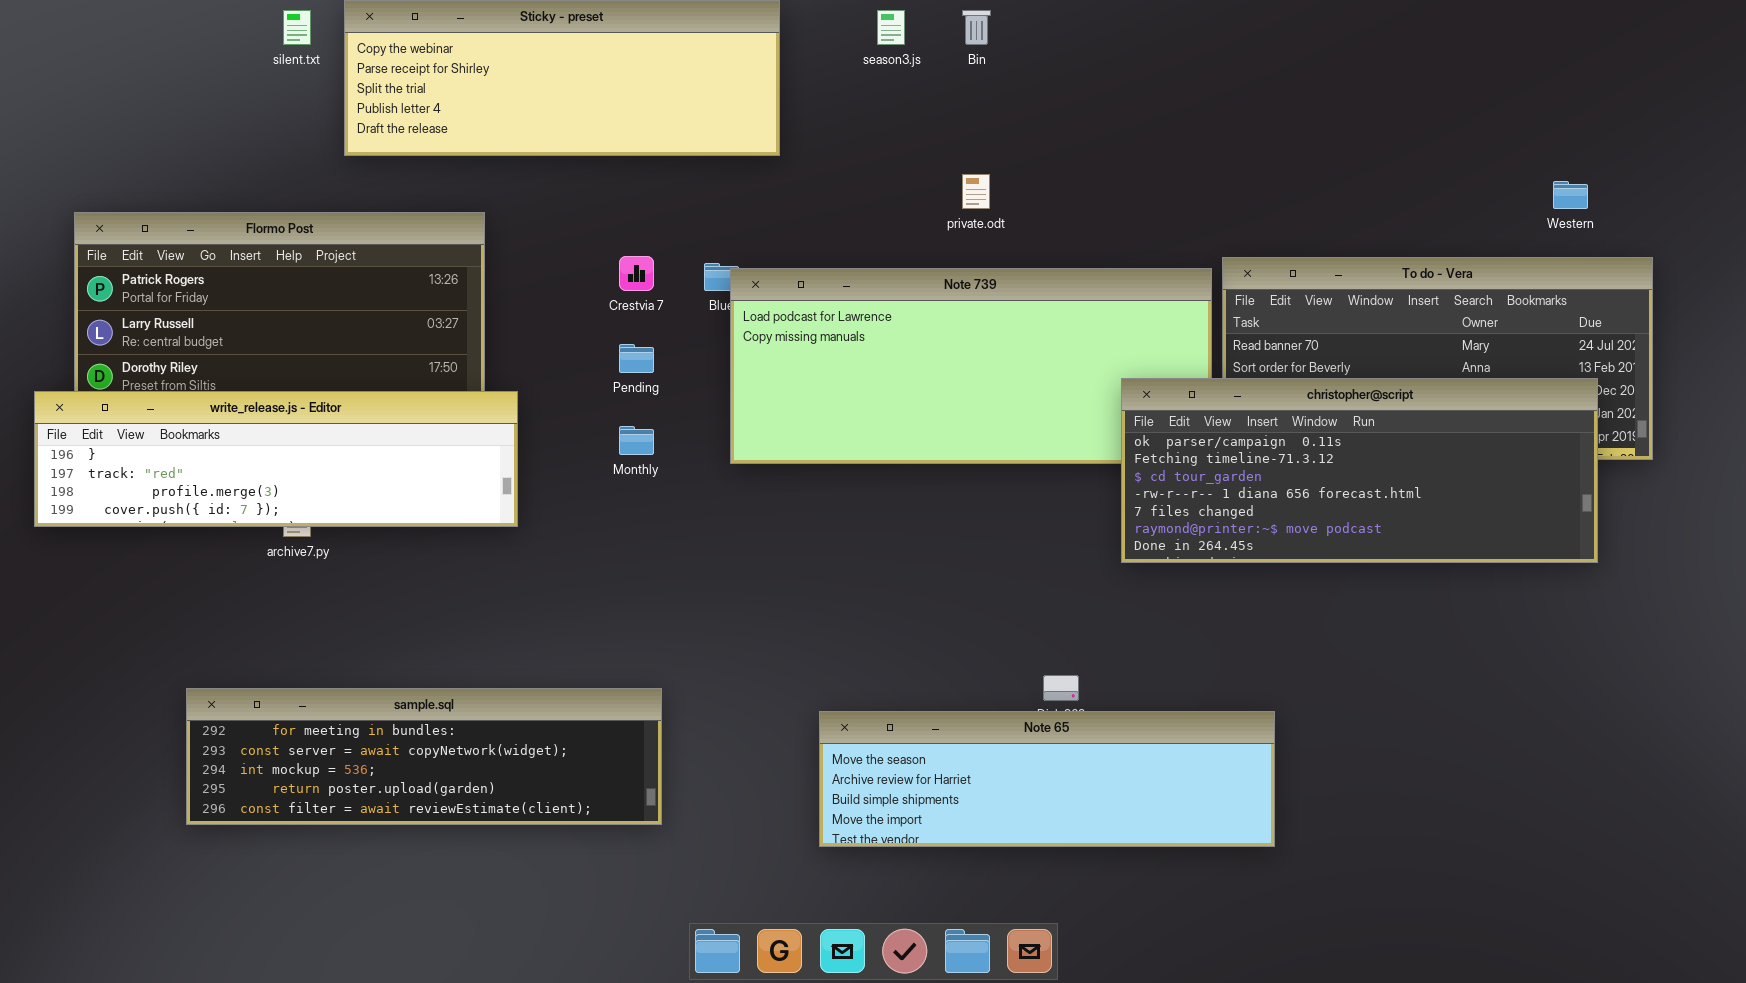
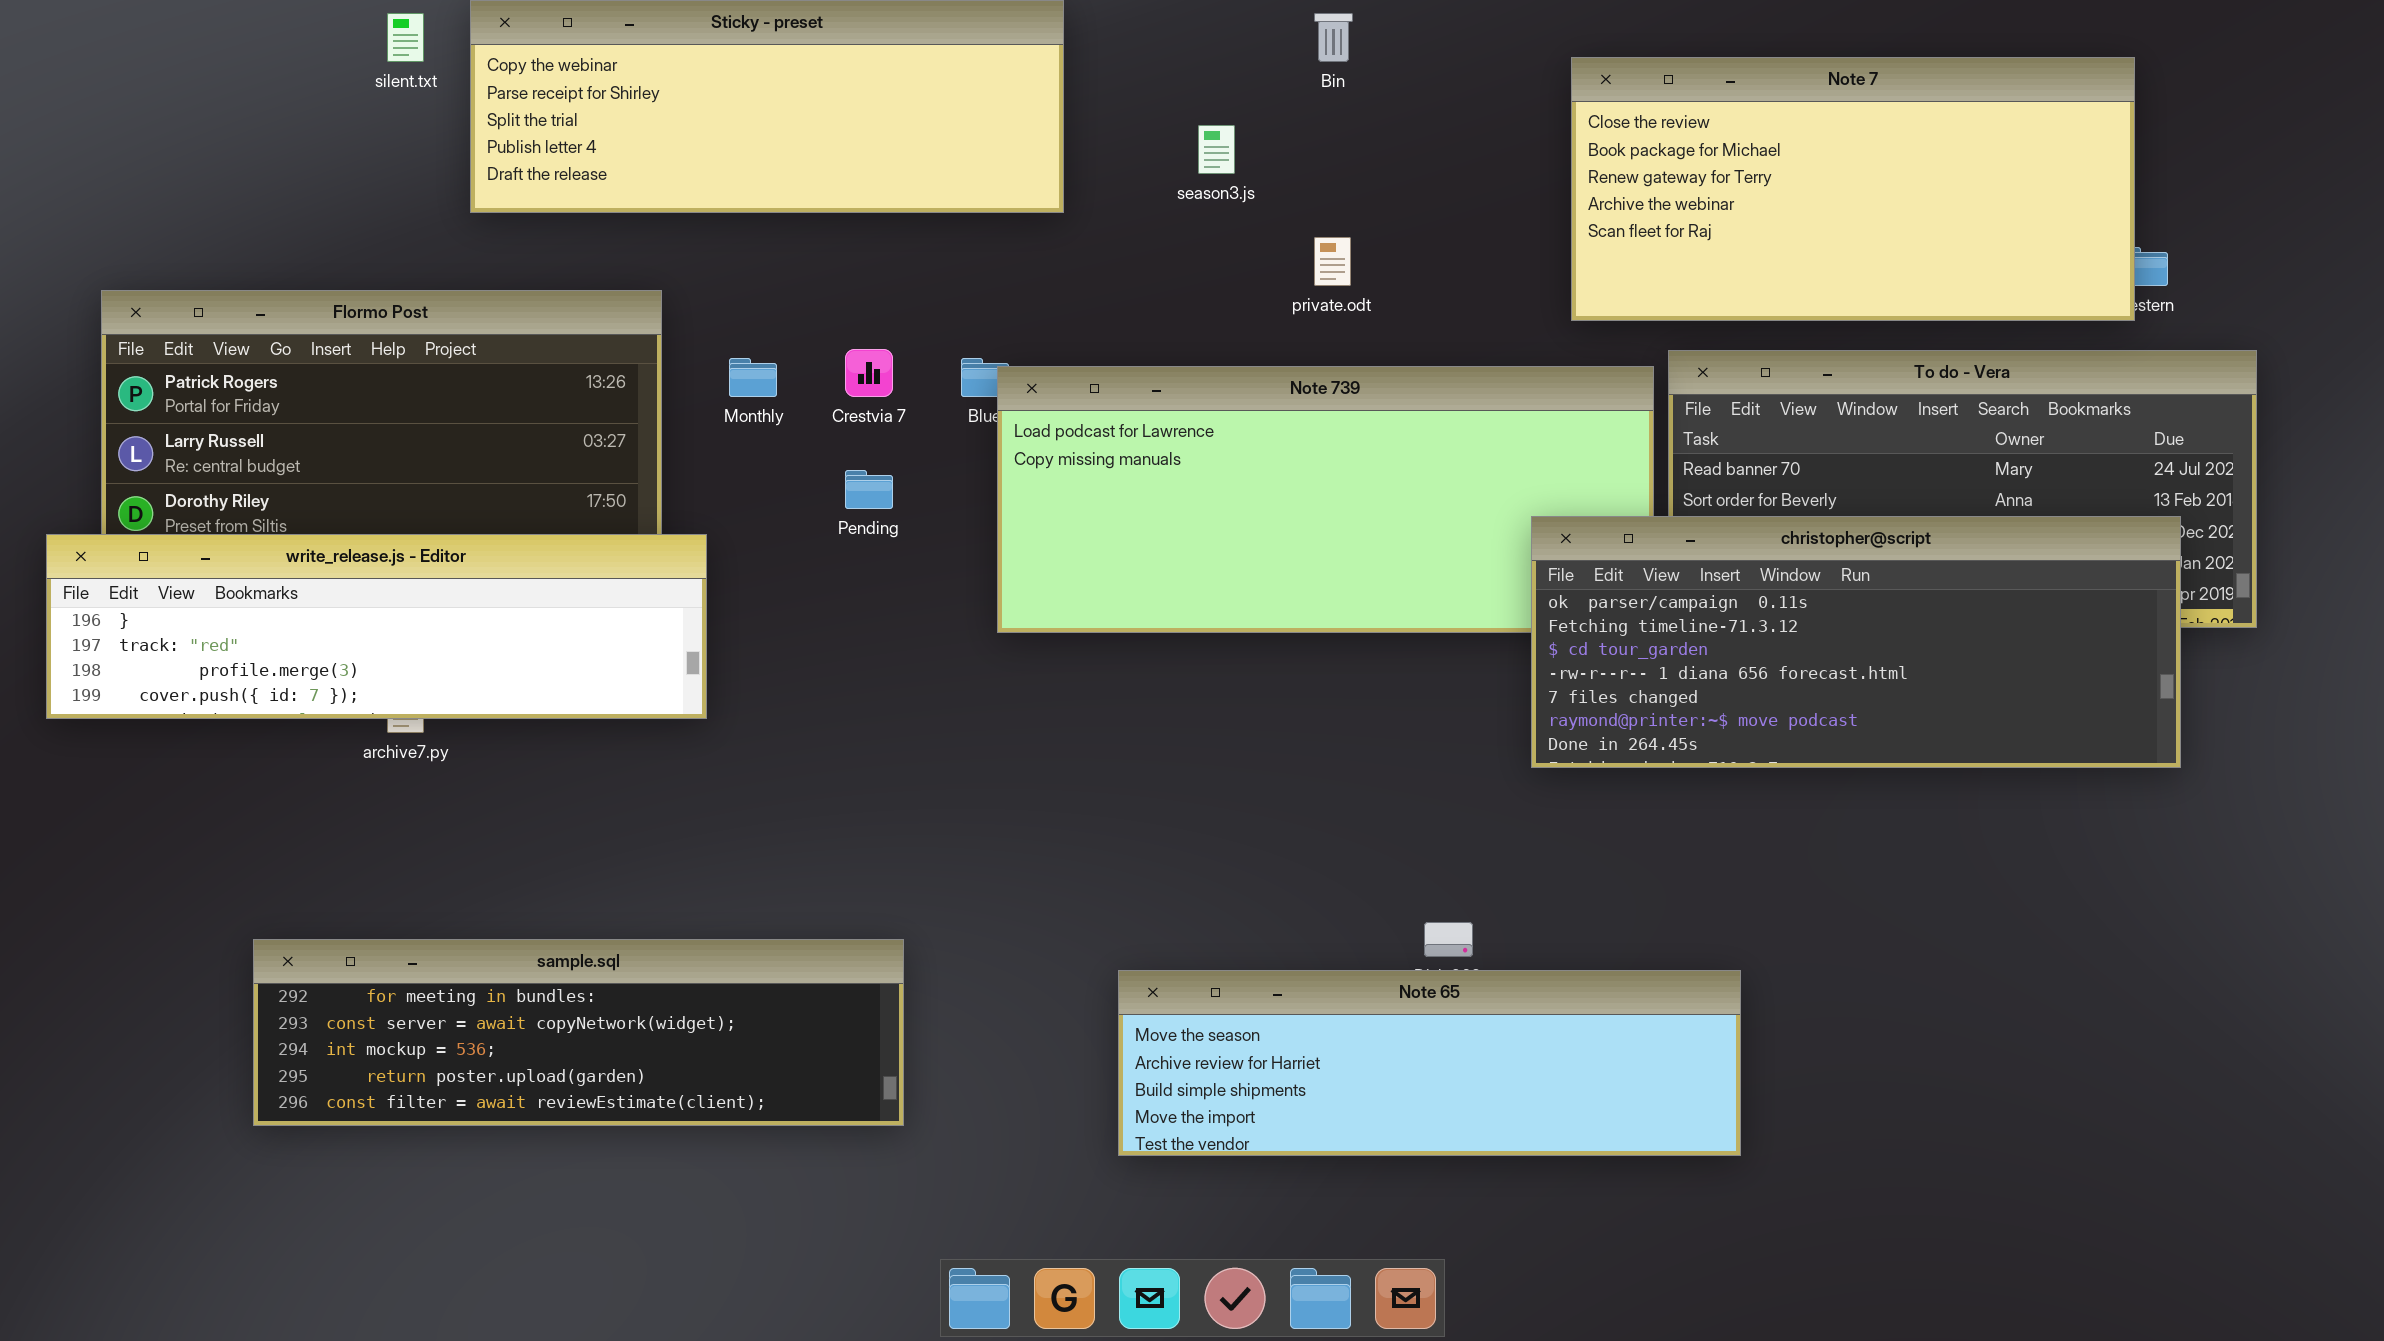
season3.js: [877,10,905,45] -> [1198,125,1235,174], moved
Note 7: none -> [1571,57,2135,321], opened
Monthly: [619,426,654,455] -> [729,358,777,397], moved

